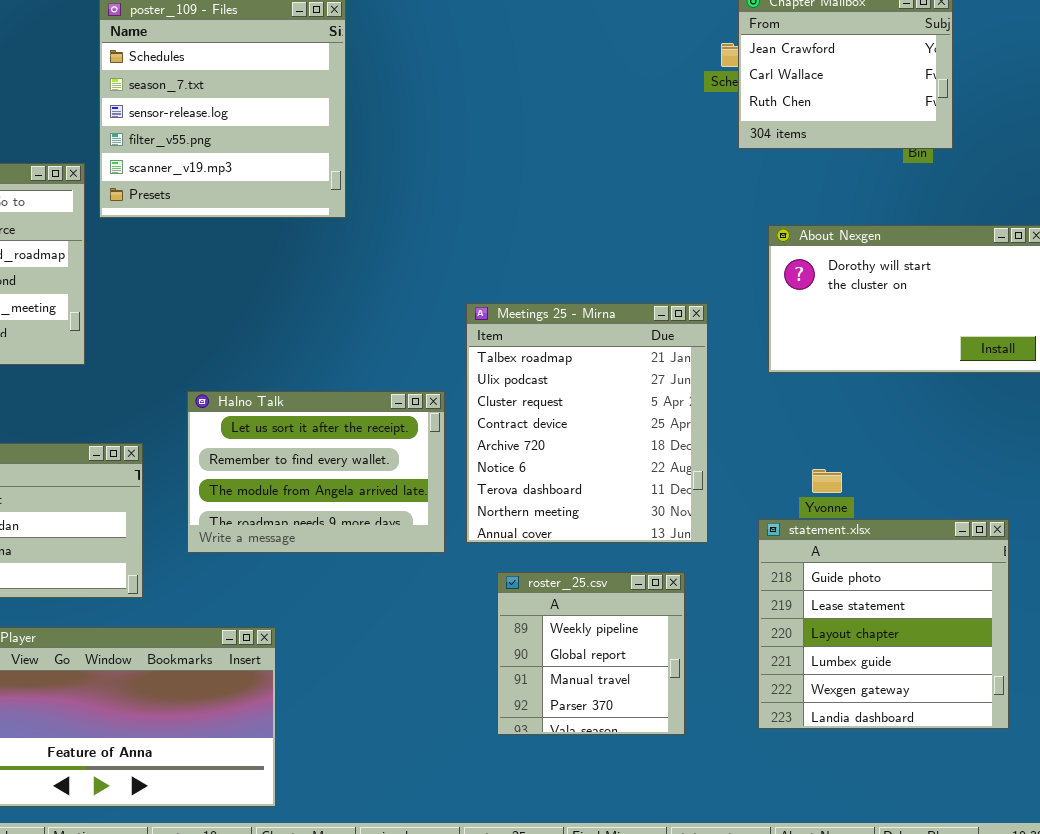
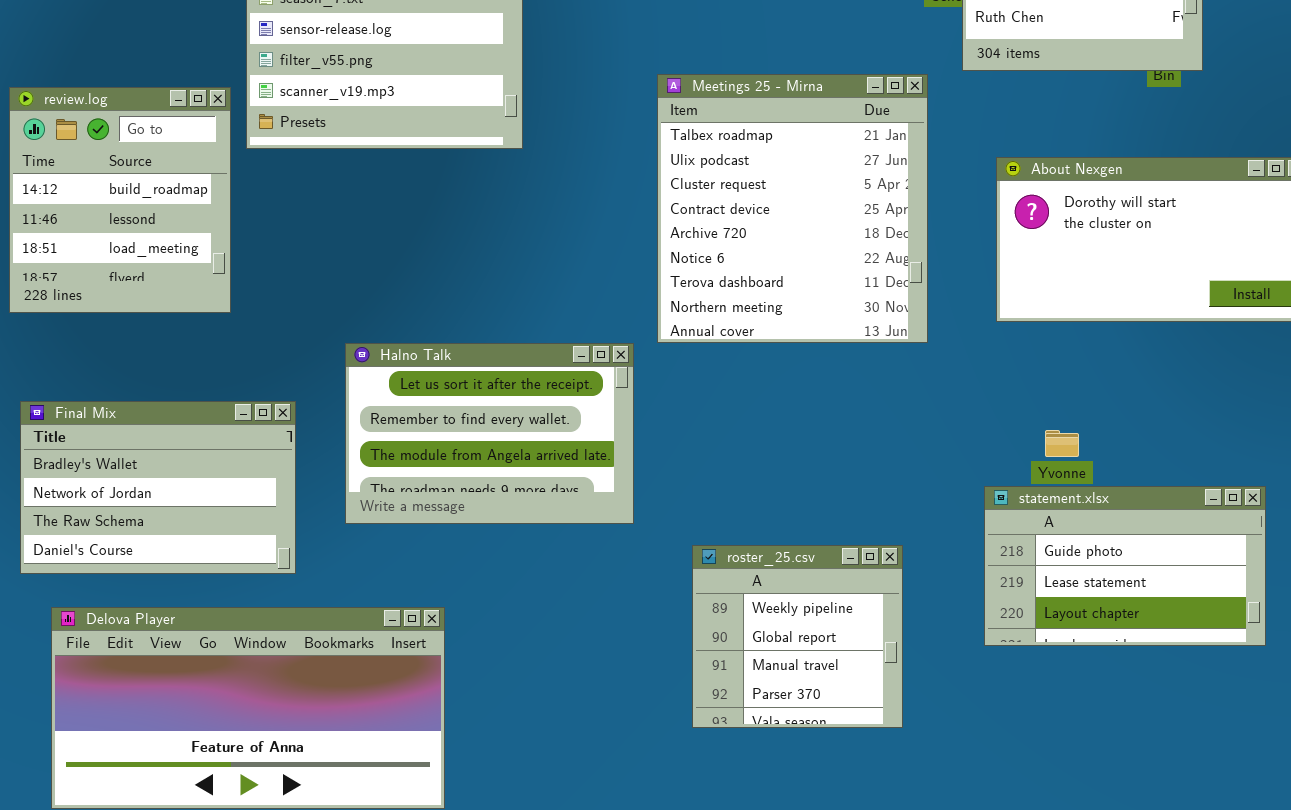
Meetings 25 - Mirna: [466,303,708,543] -> [657,74,928,343], moved
statement.xlsx: [758,519,1009,729] -> [984,486,1266,646], resized

